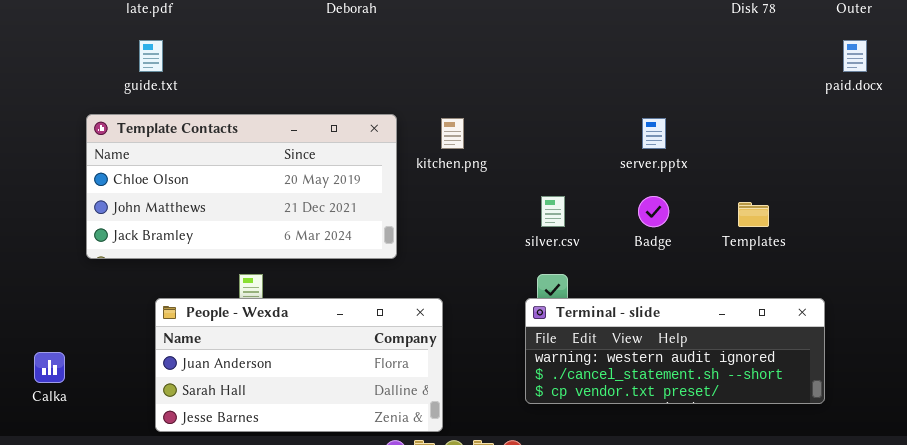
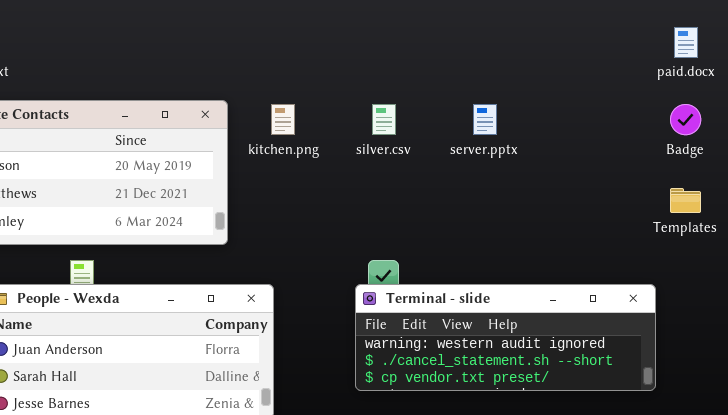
silver.csv: [541,196,565,227] -> [372,104,396,135], moved
Badge: [638,196,669,227] -> [670,104,701,135], moved
Templates: [738,202,769,227] -> [670,188,701,213], moved

